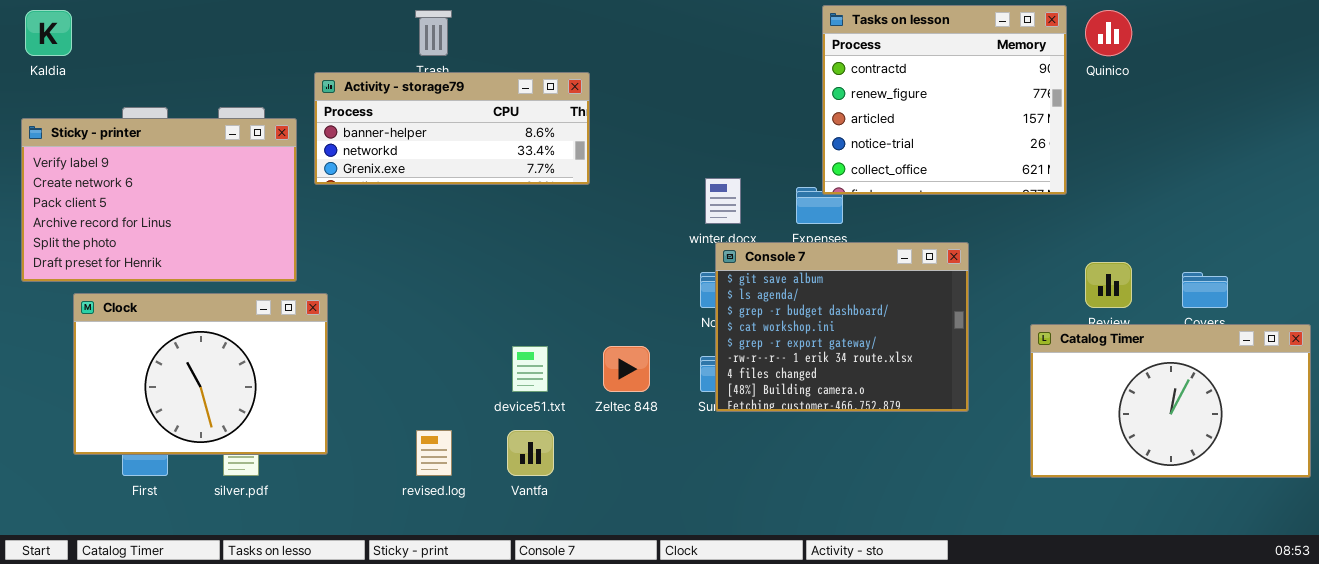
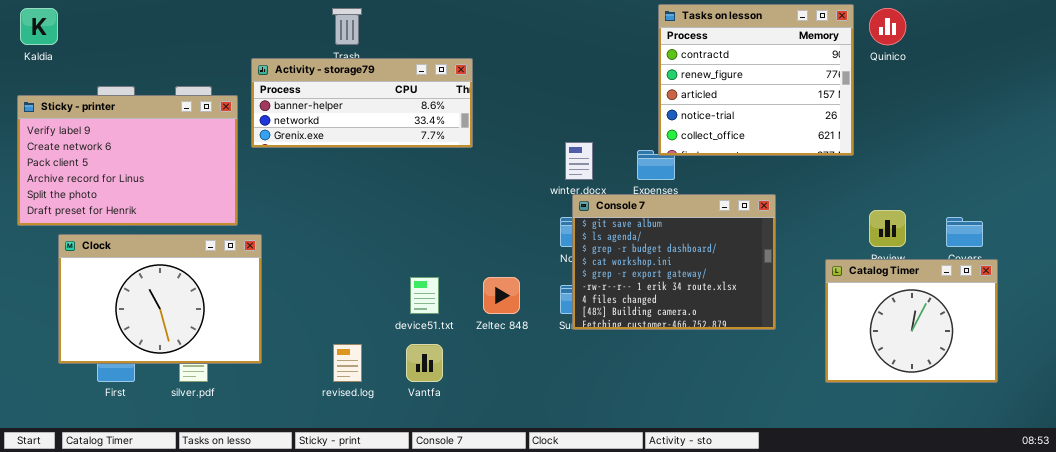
Catalog Timer: [1030,324,1311,478] -> [825,259,998,383], resized

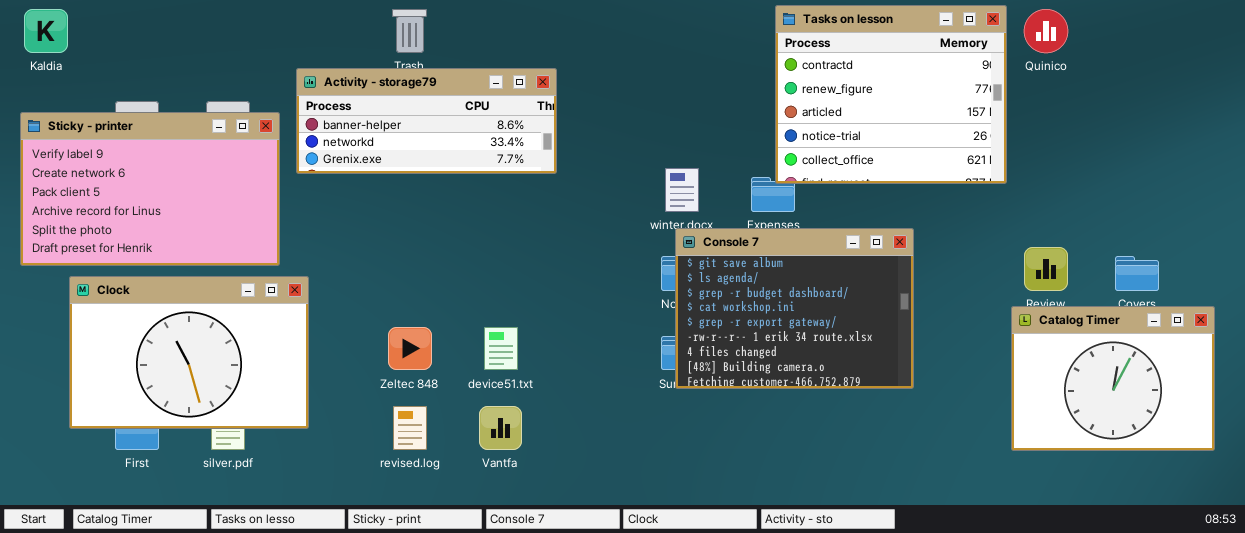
Catalog Timer: [825,259,998,383] -> [1011,306,1215,451], moved
Zeltec 848: [483,277,520,314] -> [388,327,432,370], moved

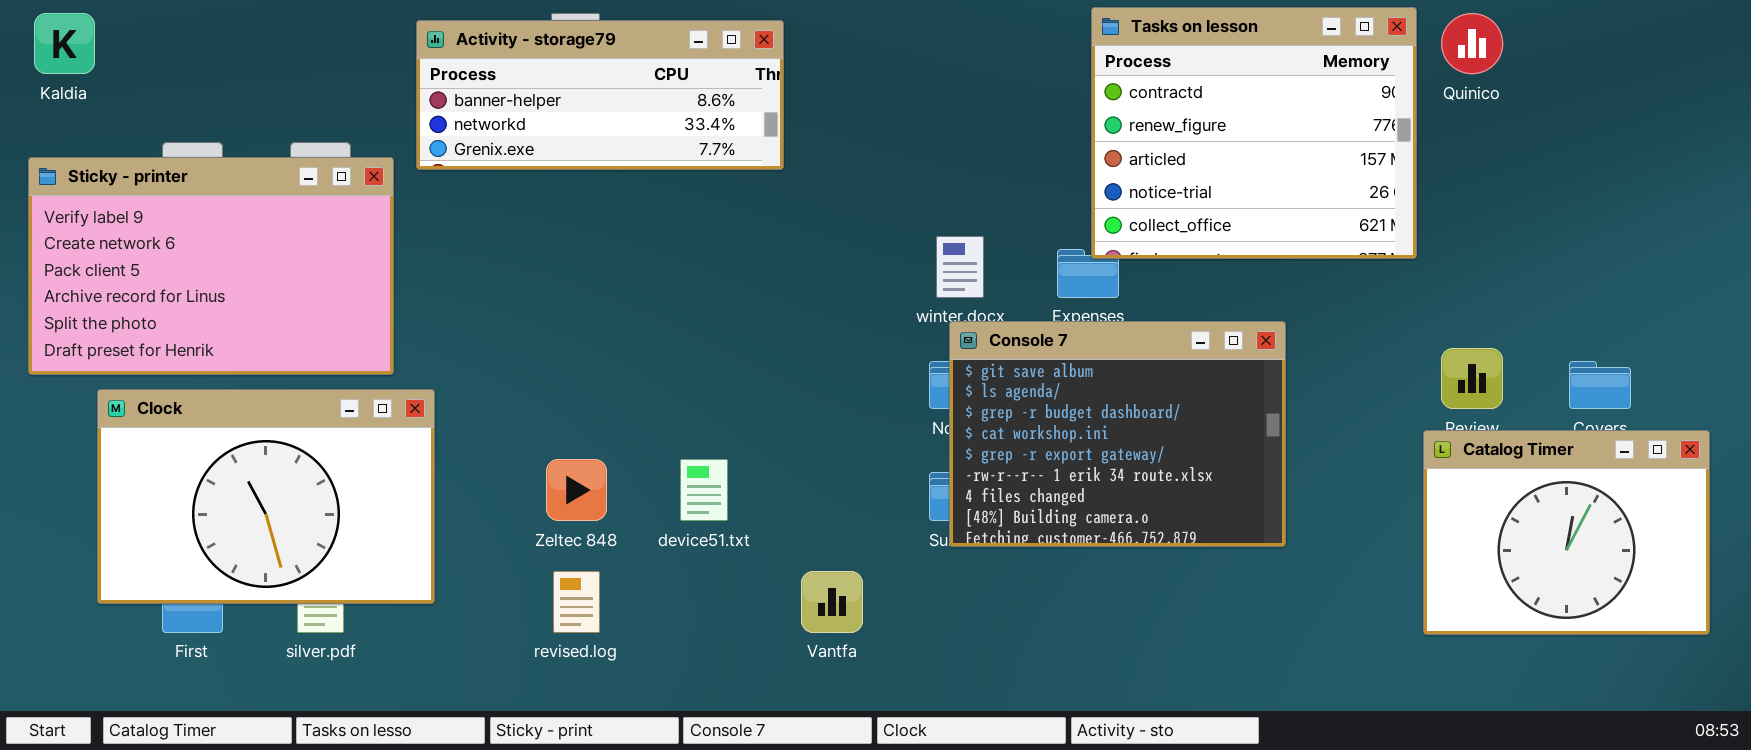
Activity - storage79: [296,68,557,174] -> [416,20,784,170], moved
Vantfa: [479,406,522,450] -> [801,571,863,633], moved

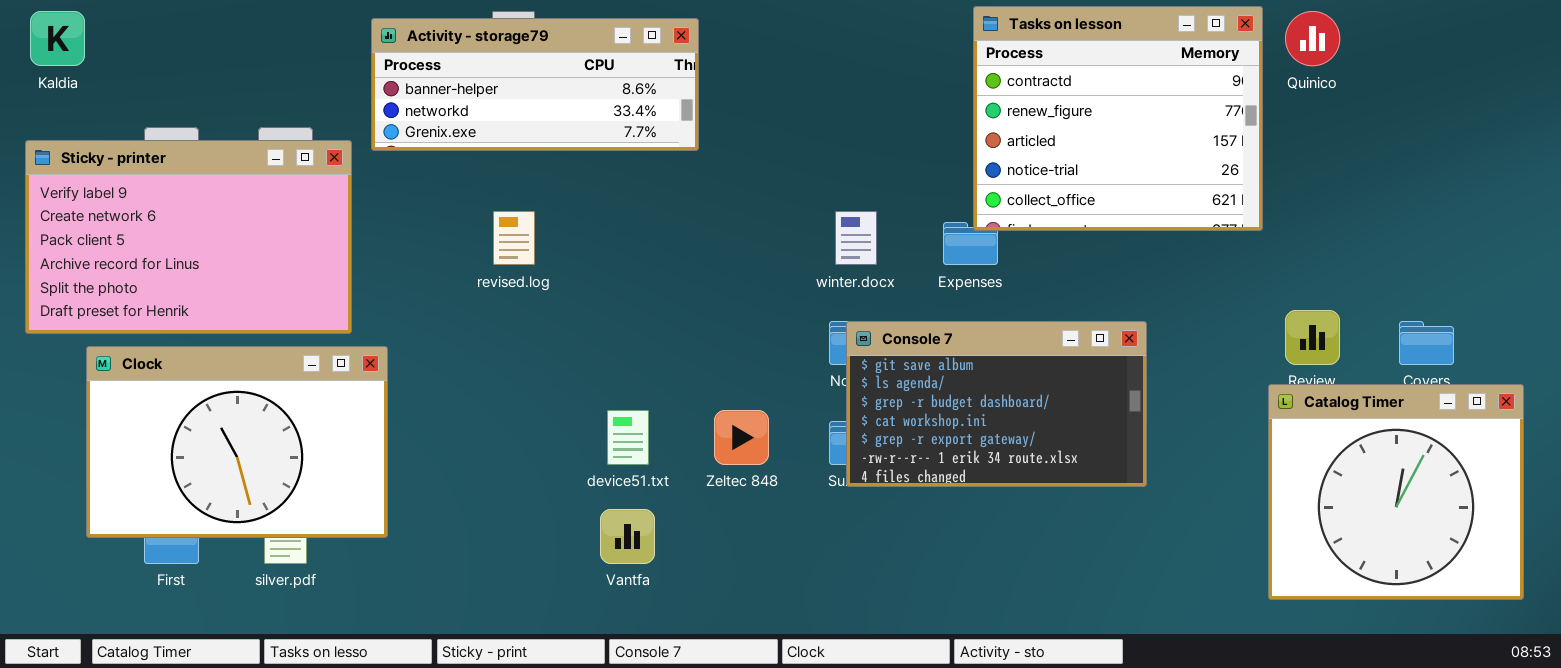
Console 7: [949,321,1286,547] -> [846,321,1147,487], resized
Catalog Timer: [1423,430,1710,635] -> [1268,384,1524,600], resized
Zeltec 848: [546,459,607,521] -> [714,410,769,465], moved
revised.log: [553,571,600,633] -> [493,211,535,265], moved
Vantfa: [801,571,863,633] -> [600,509,655,564], moved

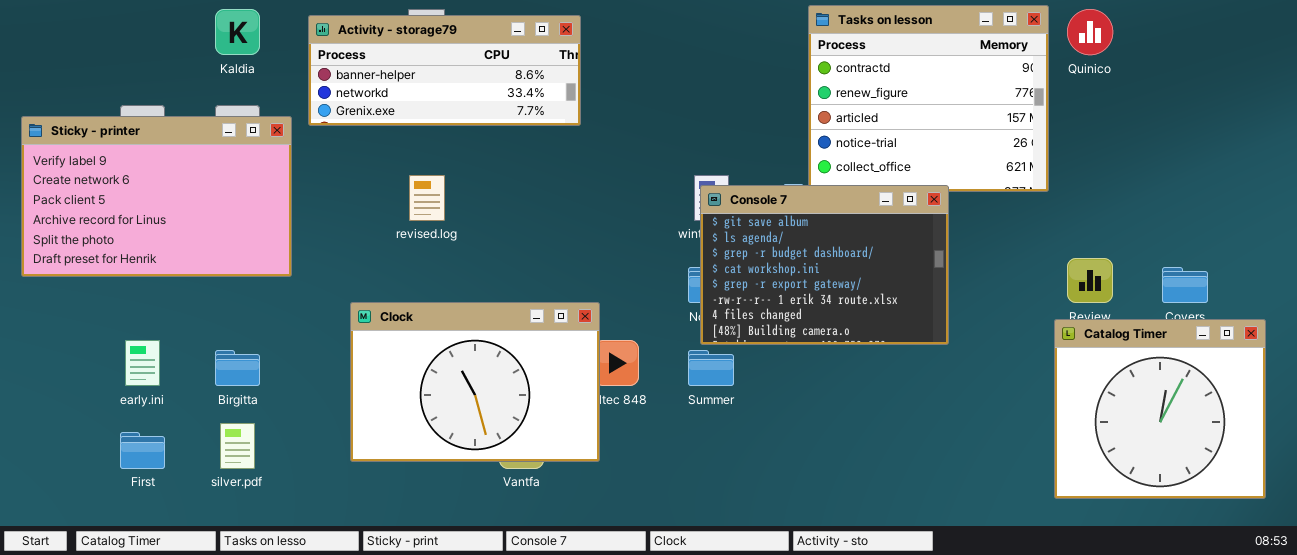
Kaldia: [30,11,85,66] -> [215,9,260,55], moved
Console 7: [846,321,1147,487] -> [700,185,949,345], moved, resized
Clock: [86,346,388,538] -> [350,302,600,462], moved

